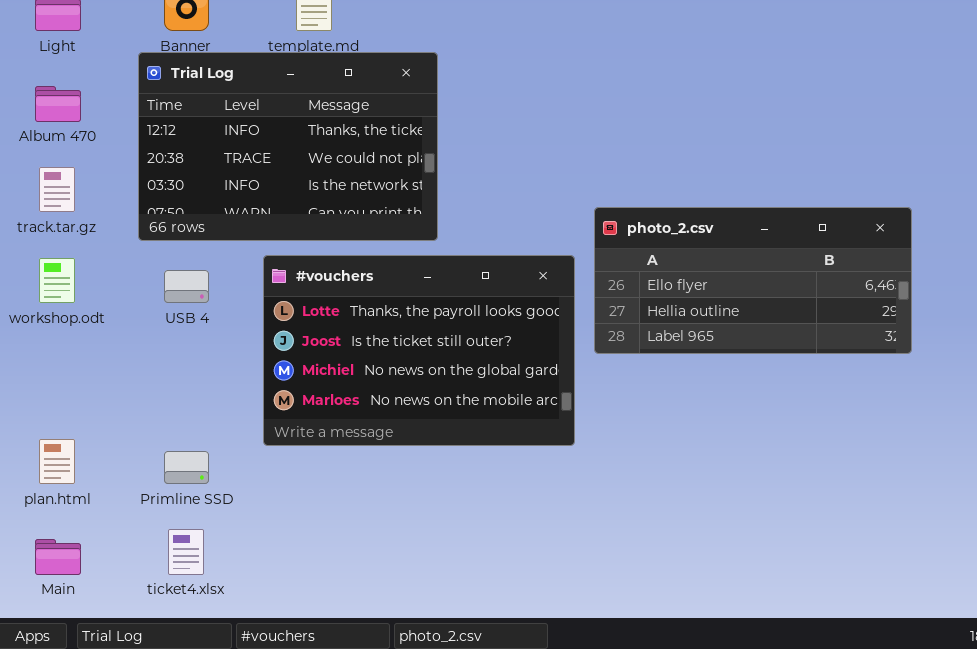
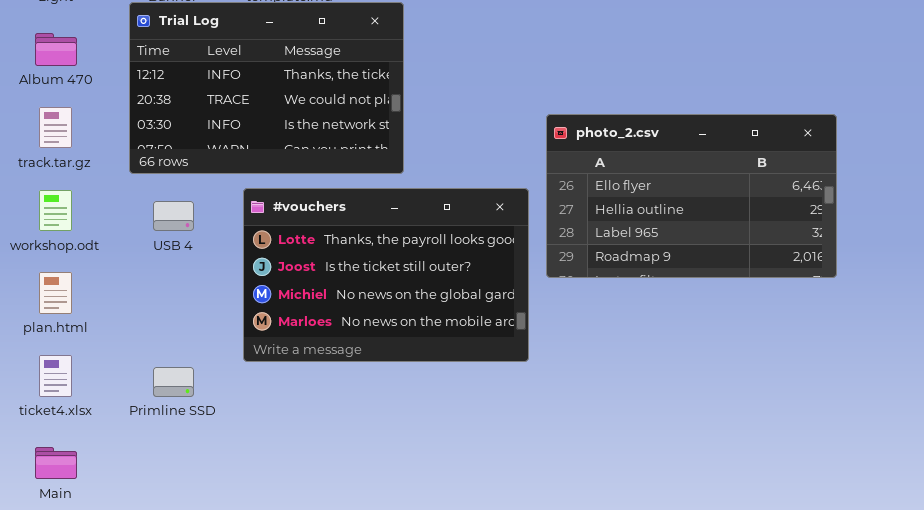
photo_2.csv: [594,207,912,354] -> [546,114,837,278], resized
plan.html: [39,439,75,484] -> [39,272,72,314], moved
ticket4.xlsx: [168,529,204,575] -> [39,355,72,397], moved

